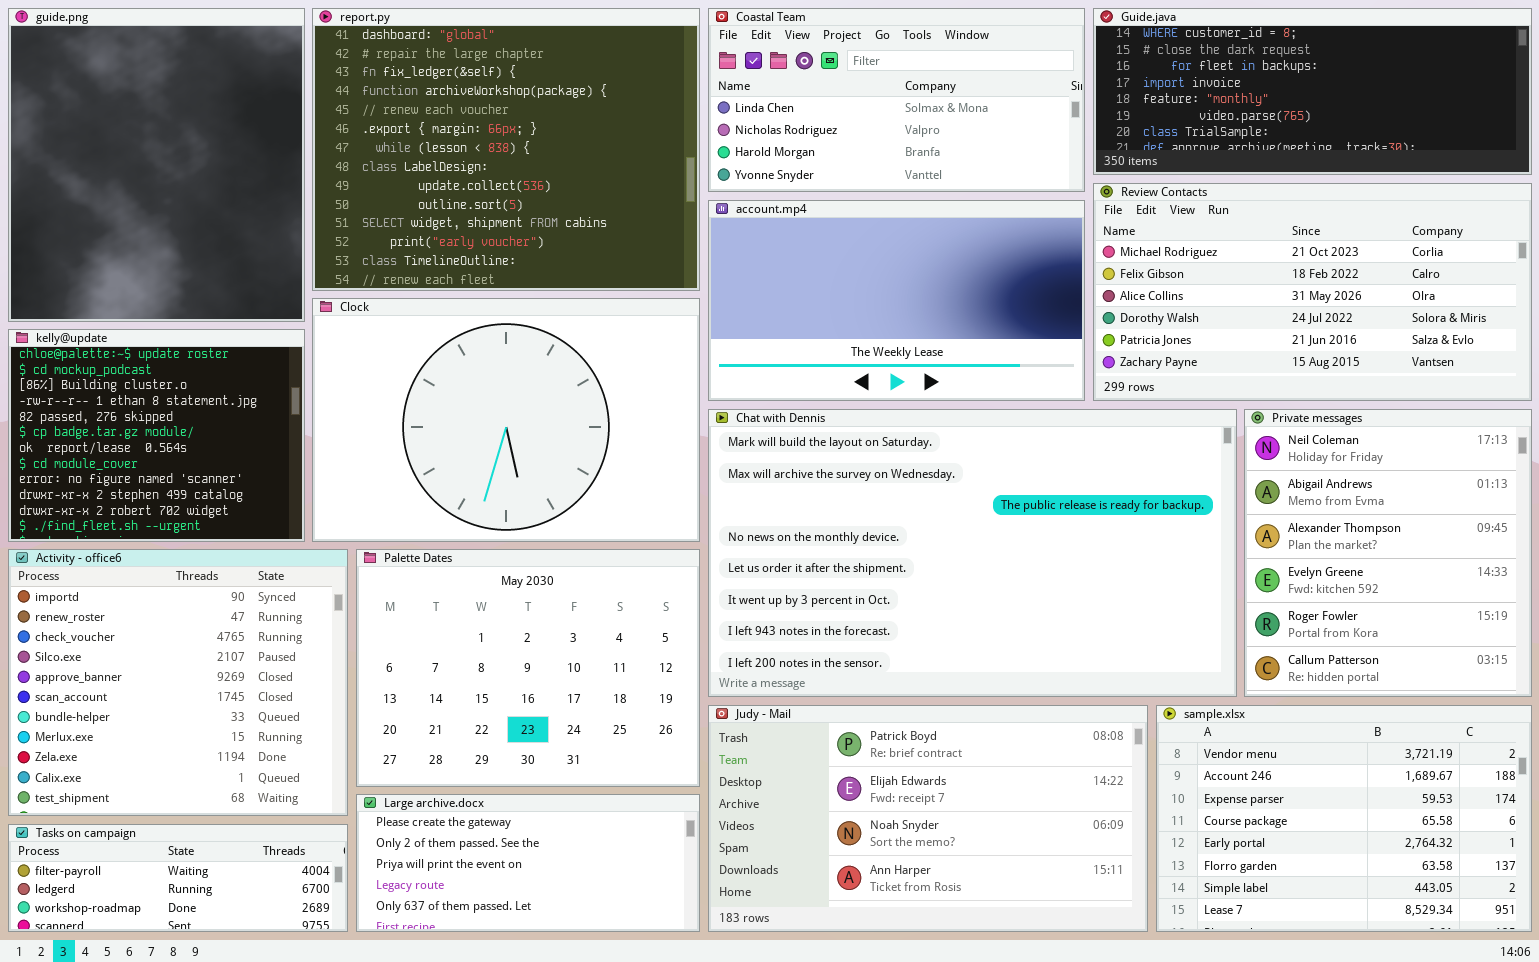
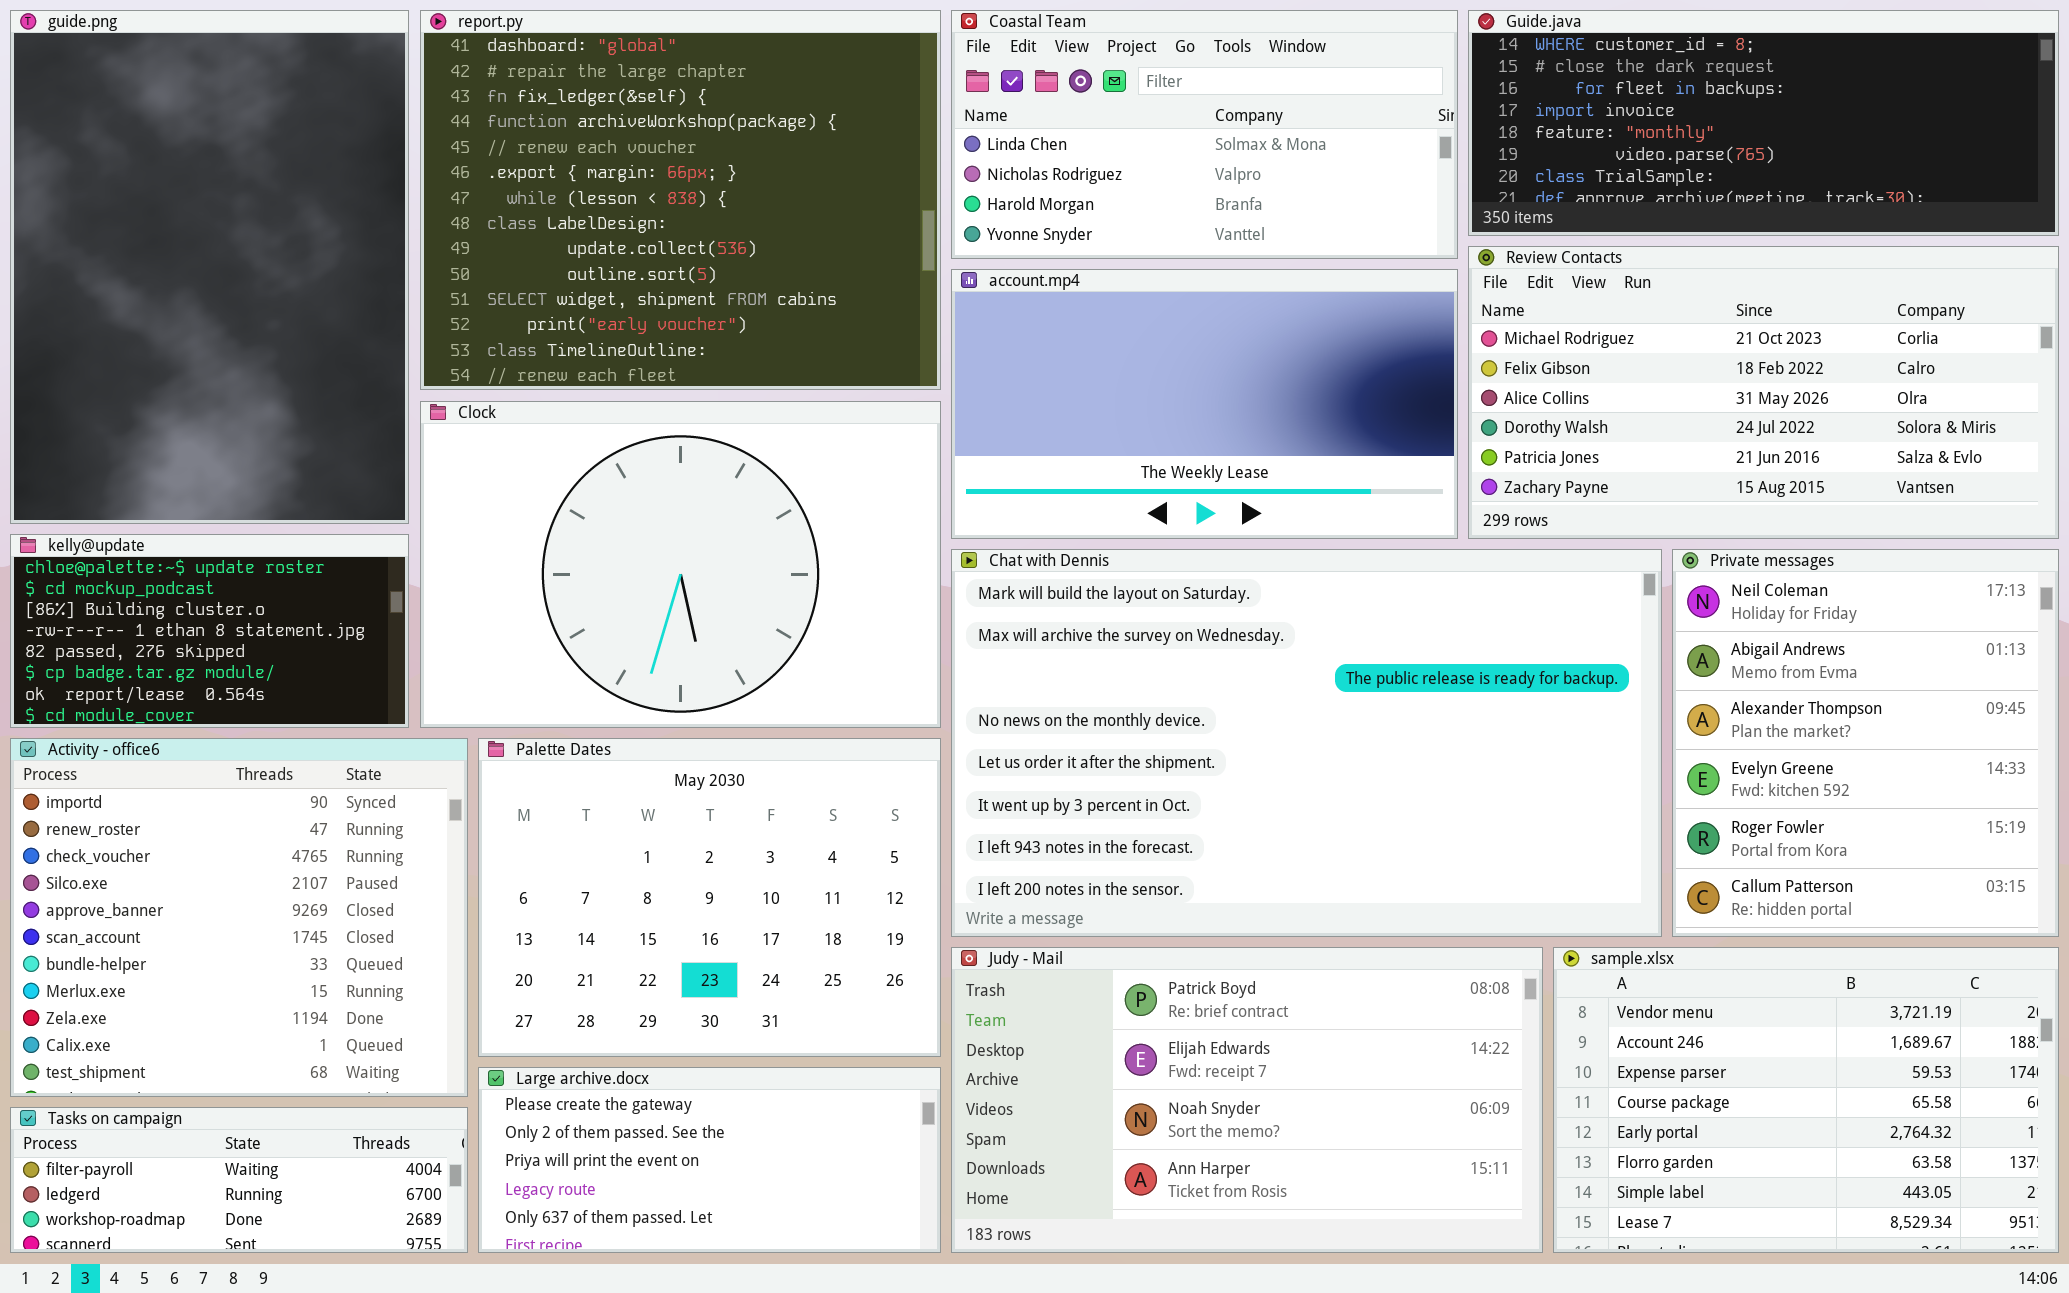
guide.png: [8,8,305,322] -> [10,10,409,524], resized
kelly@update: [8,329,305,542] -> [10,534,409,728], resized

